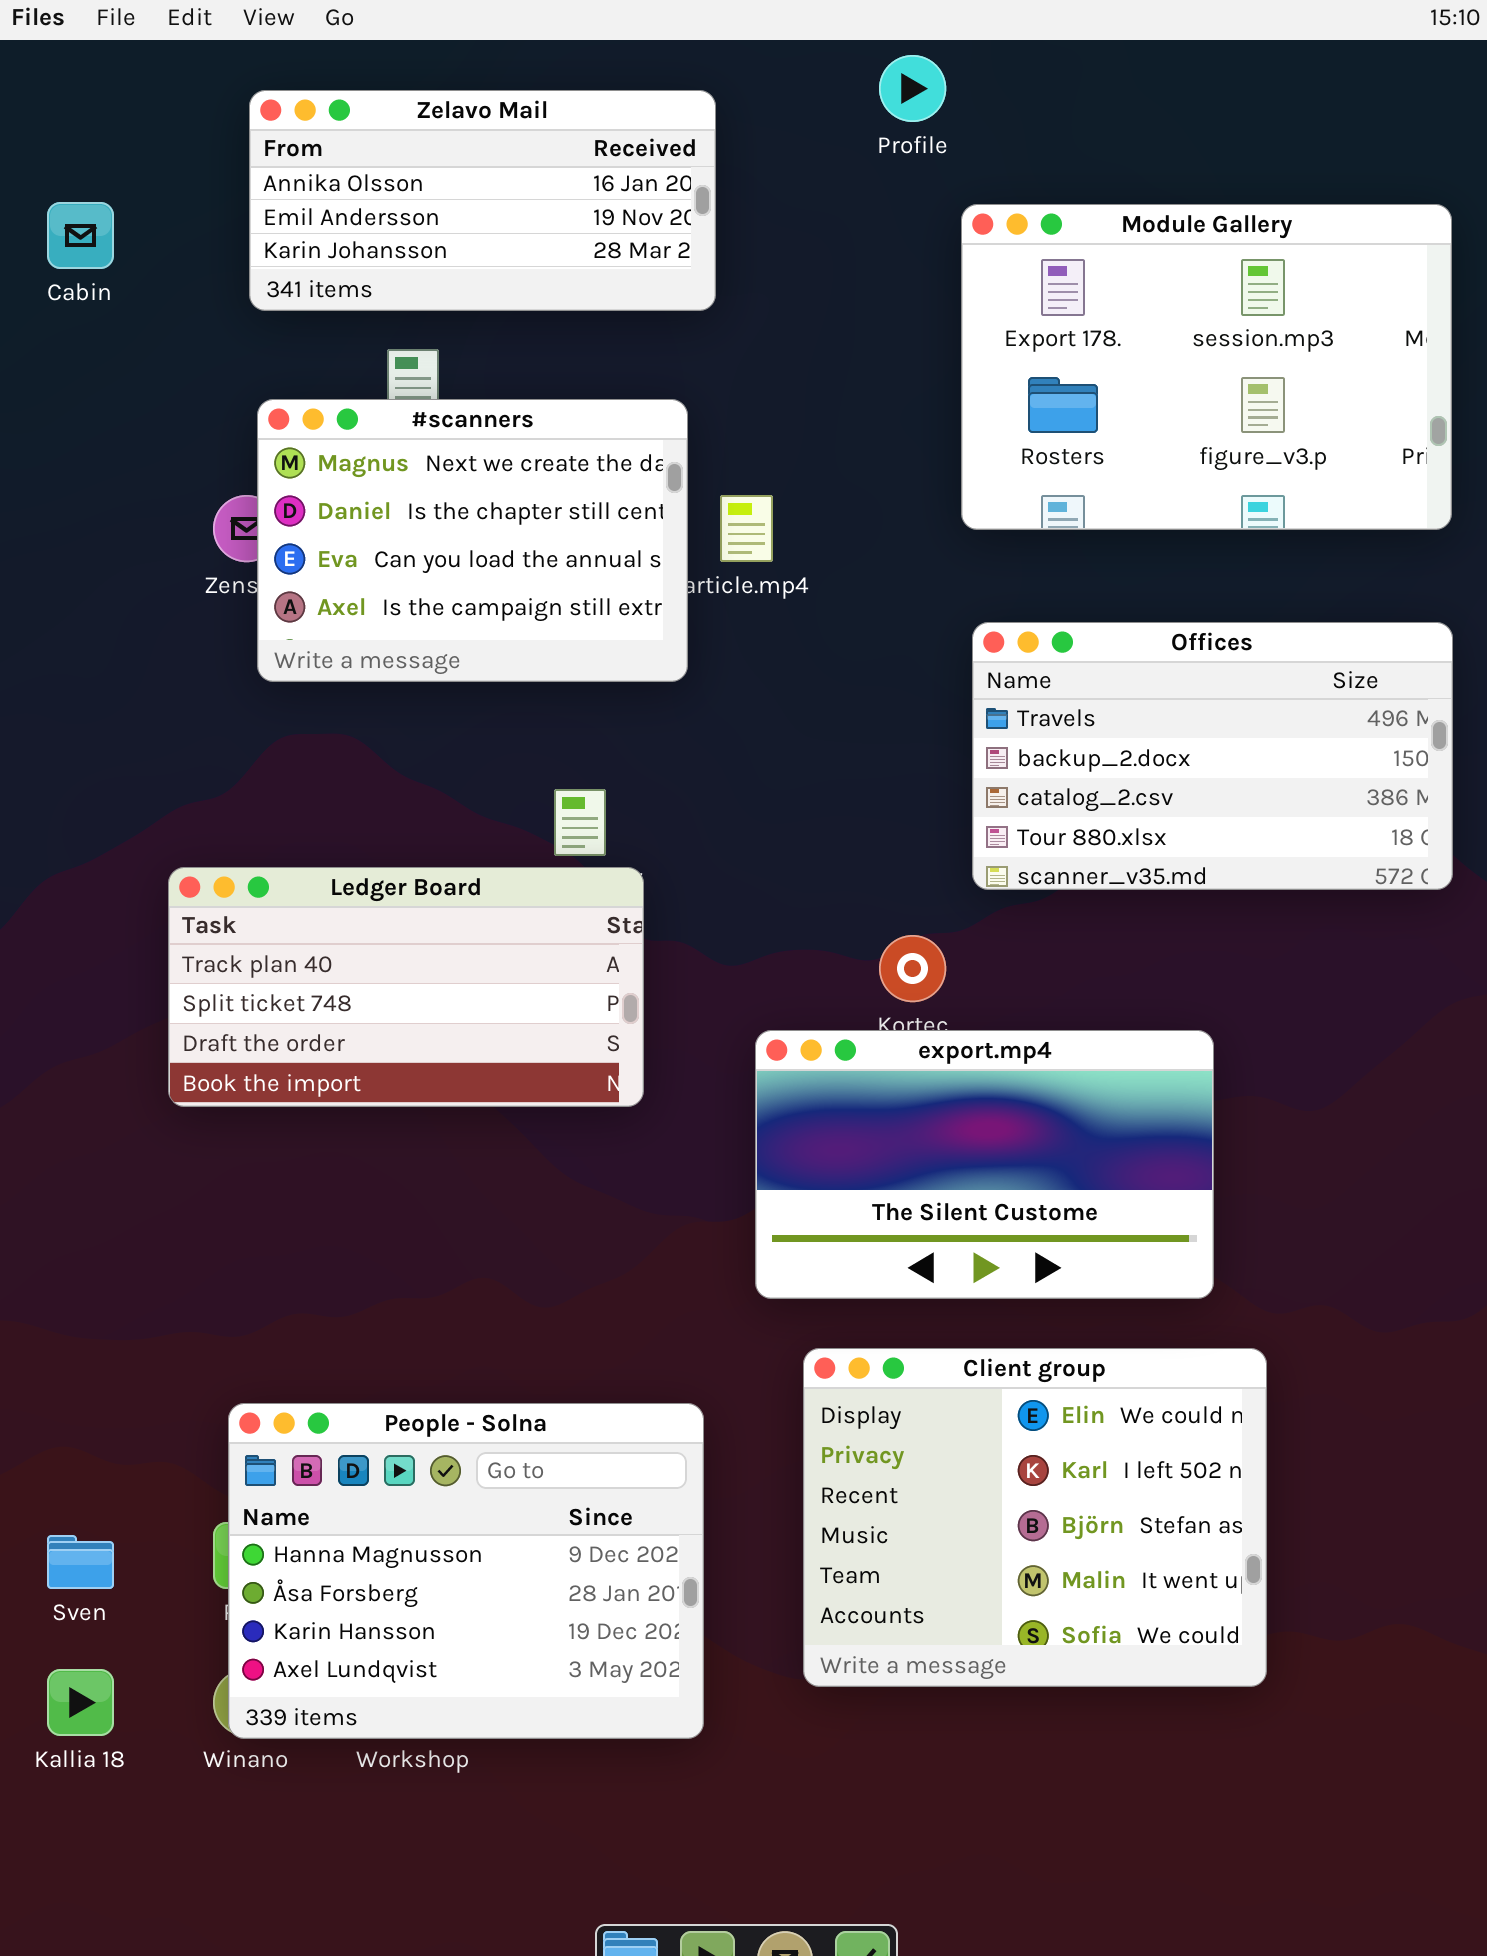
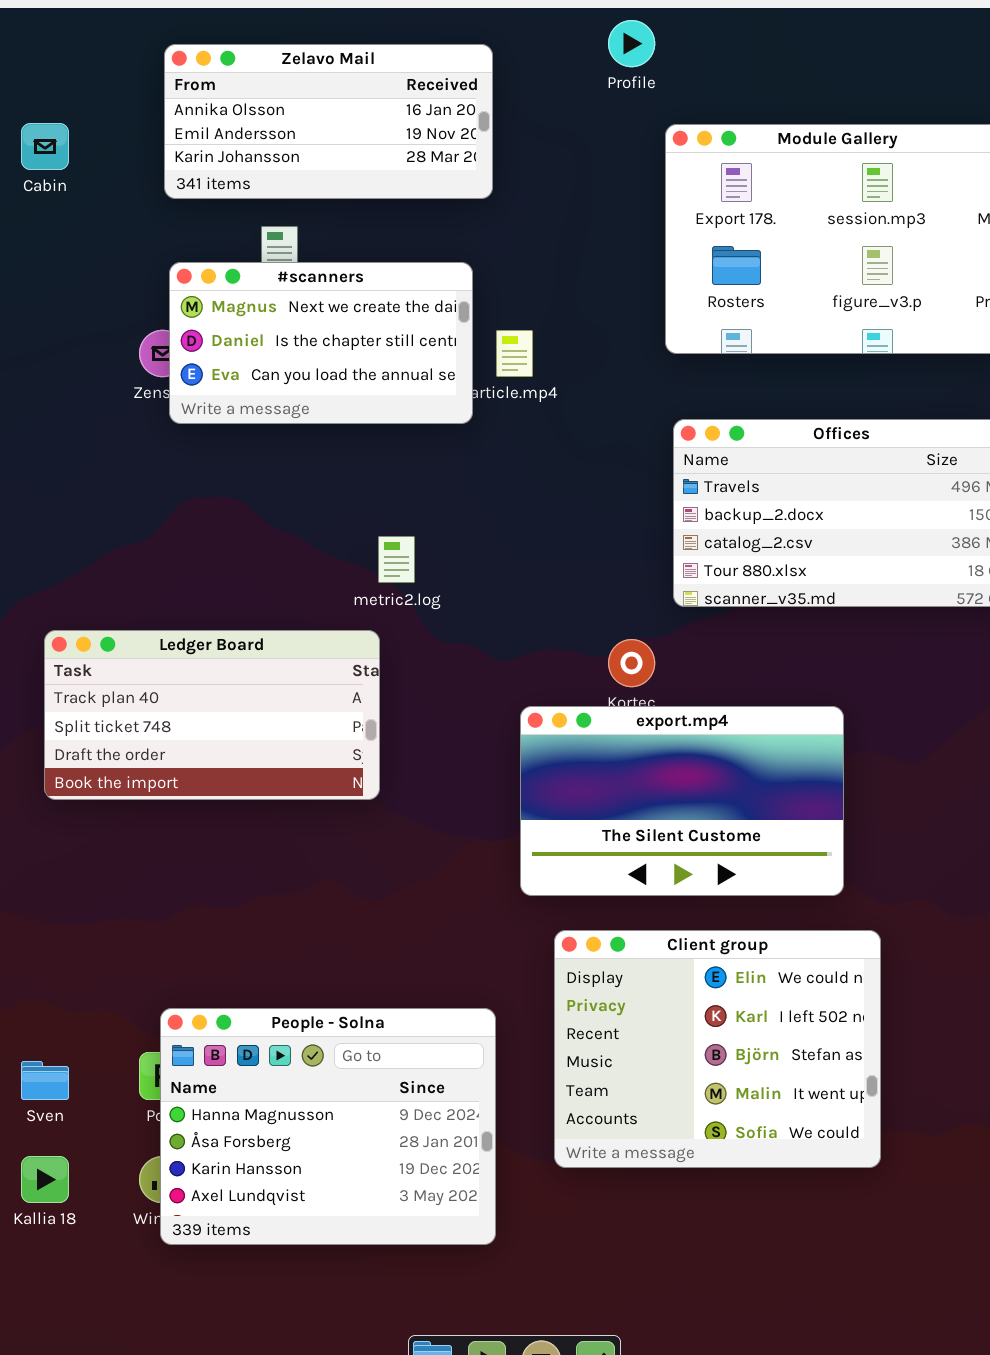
#scanners: [257,399,688,682] -> [169,262,473,424], resized
Ledger Board: [168,867,644,1107] -> [44,630,380,800], moved
People - Solna: [228,1403,704,1739] -> [160,1008,496,1245], moved

